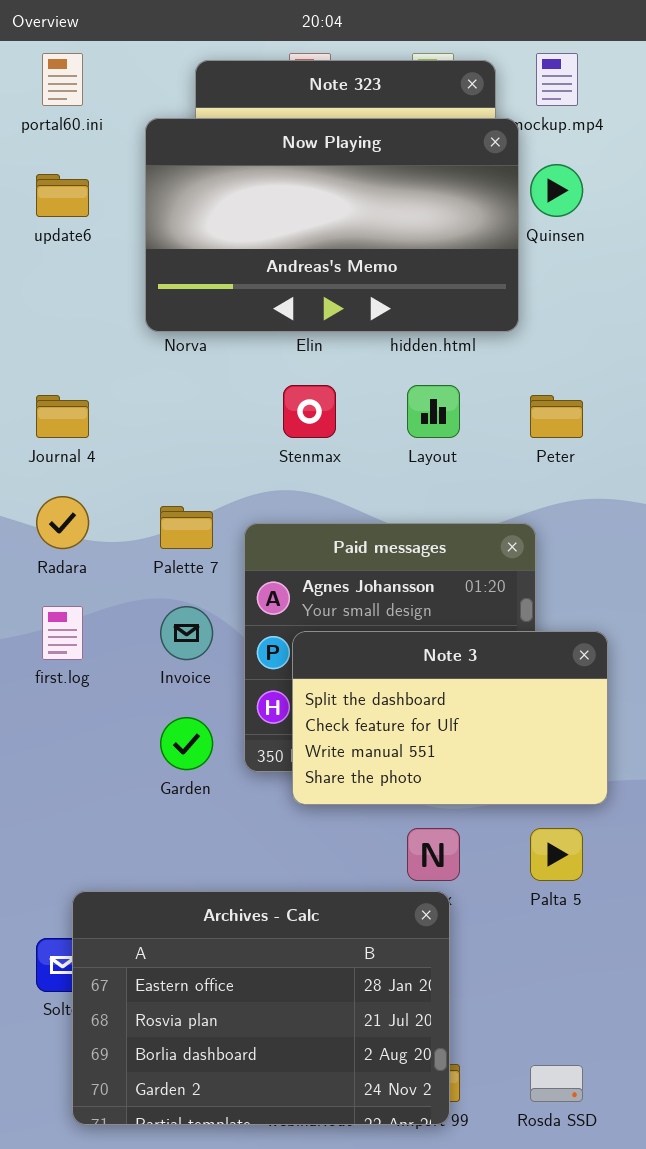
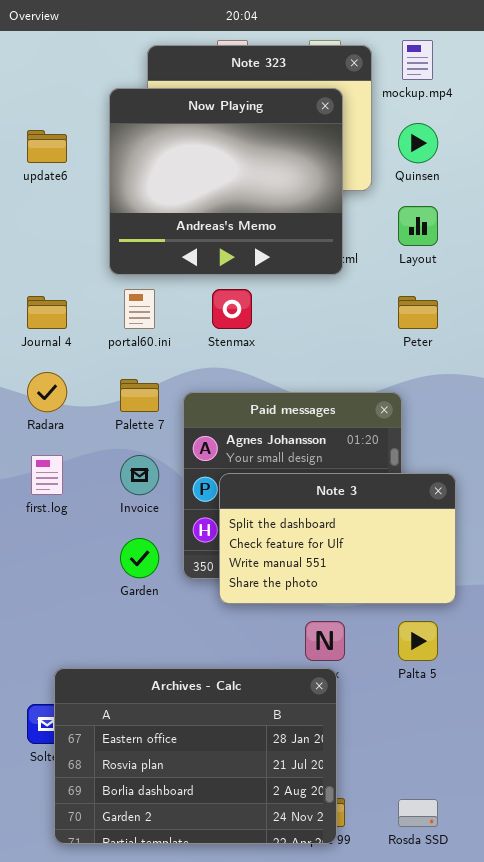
portal60.ini: [42,53,83,106] -> [124,289,155,329], moved
Now Playing: [145,118,519,332] -> [109,88,343,275], resized
Layout: [407,385,460,438] -> [398,206,438,246], moved

